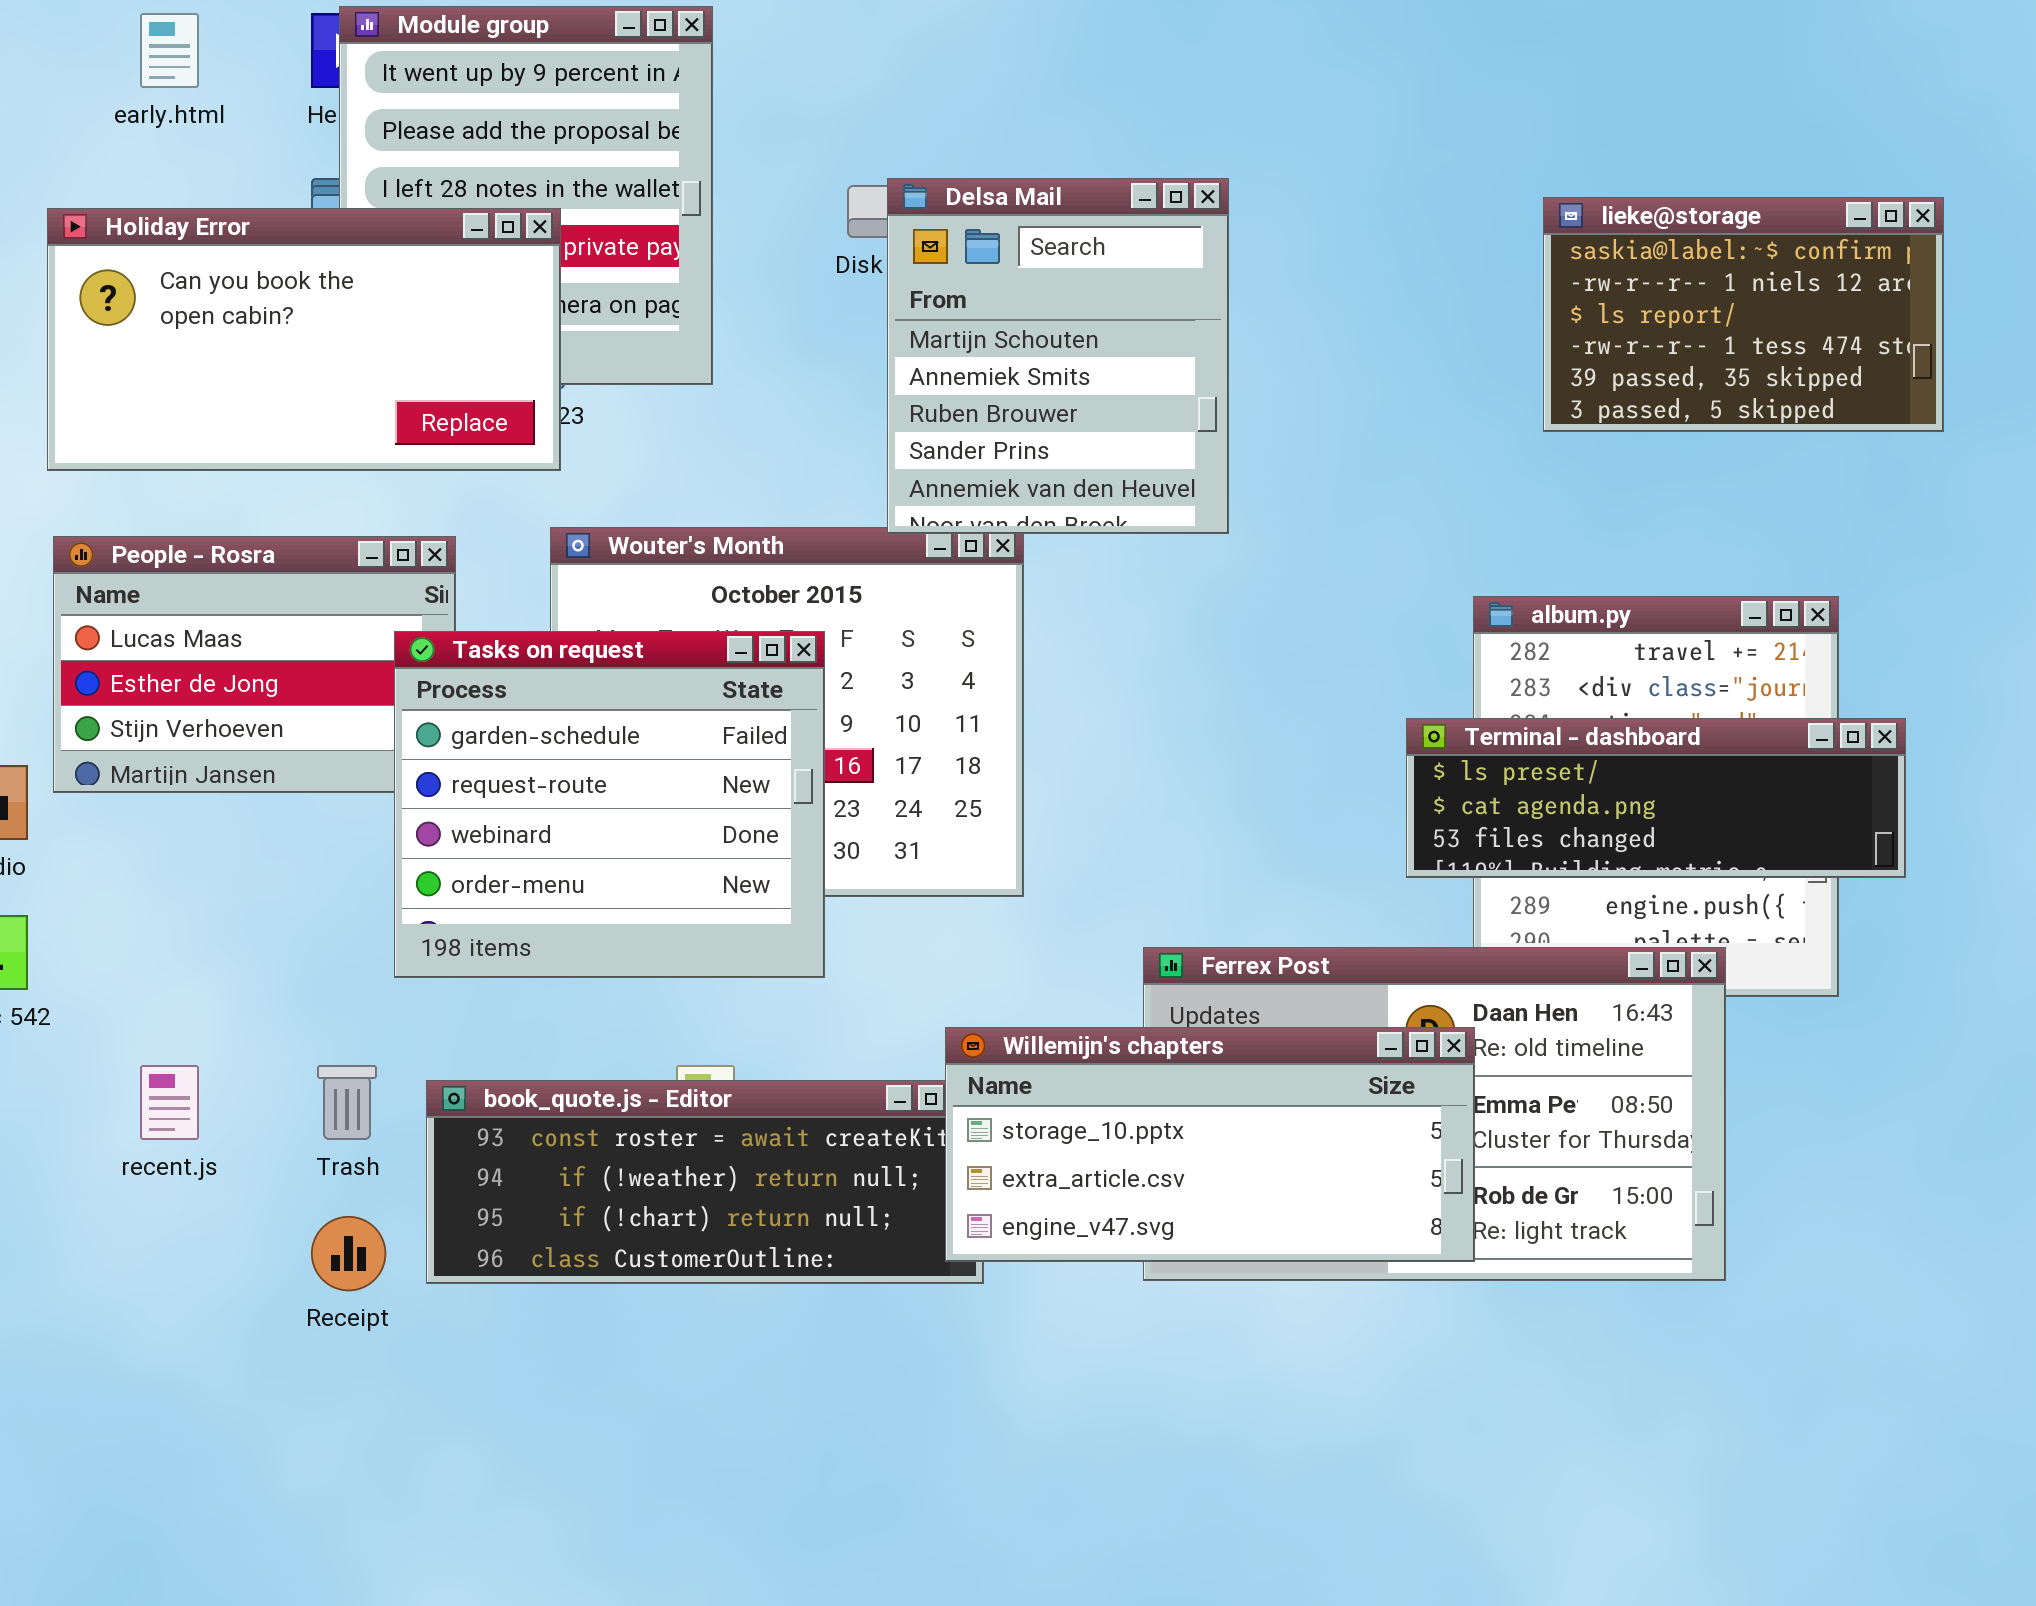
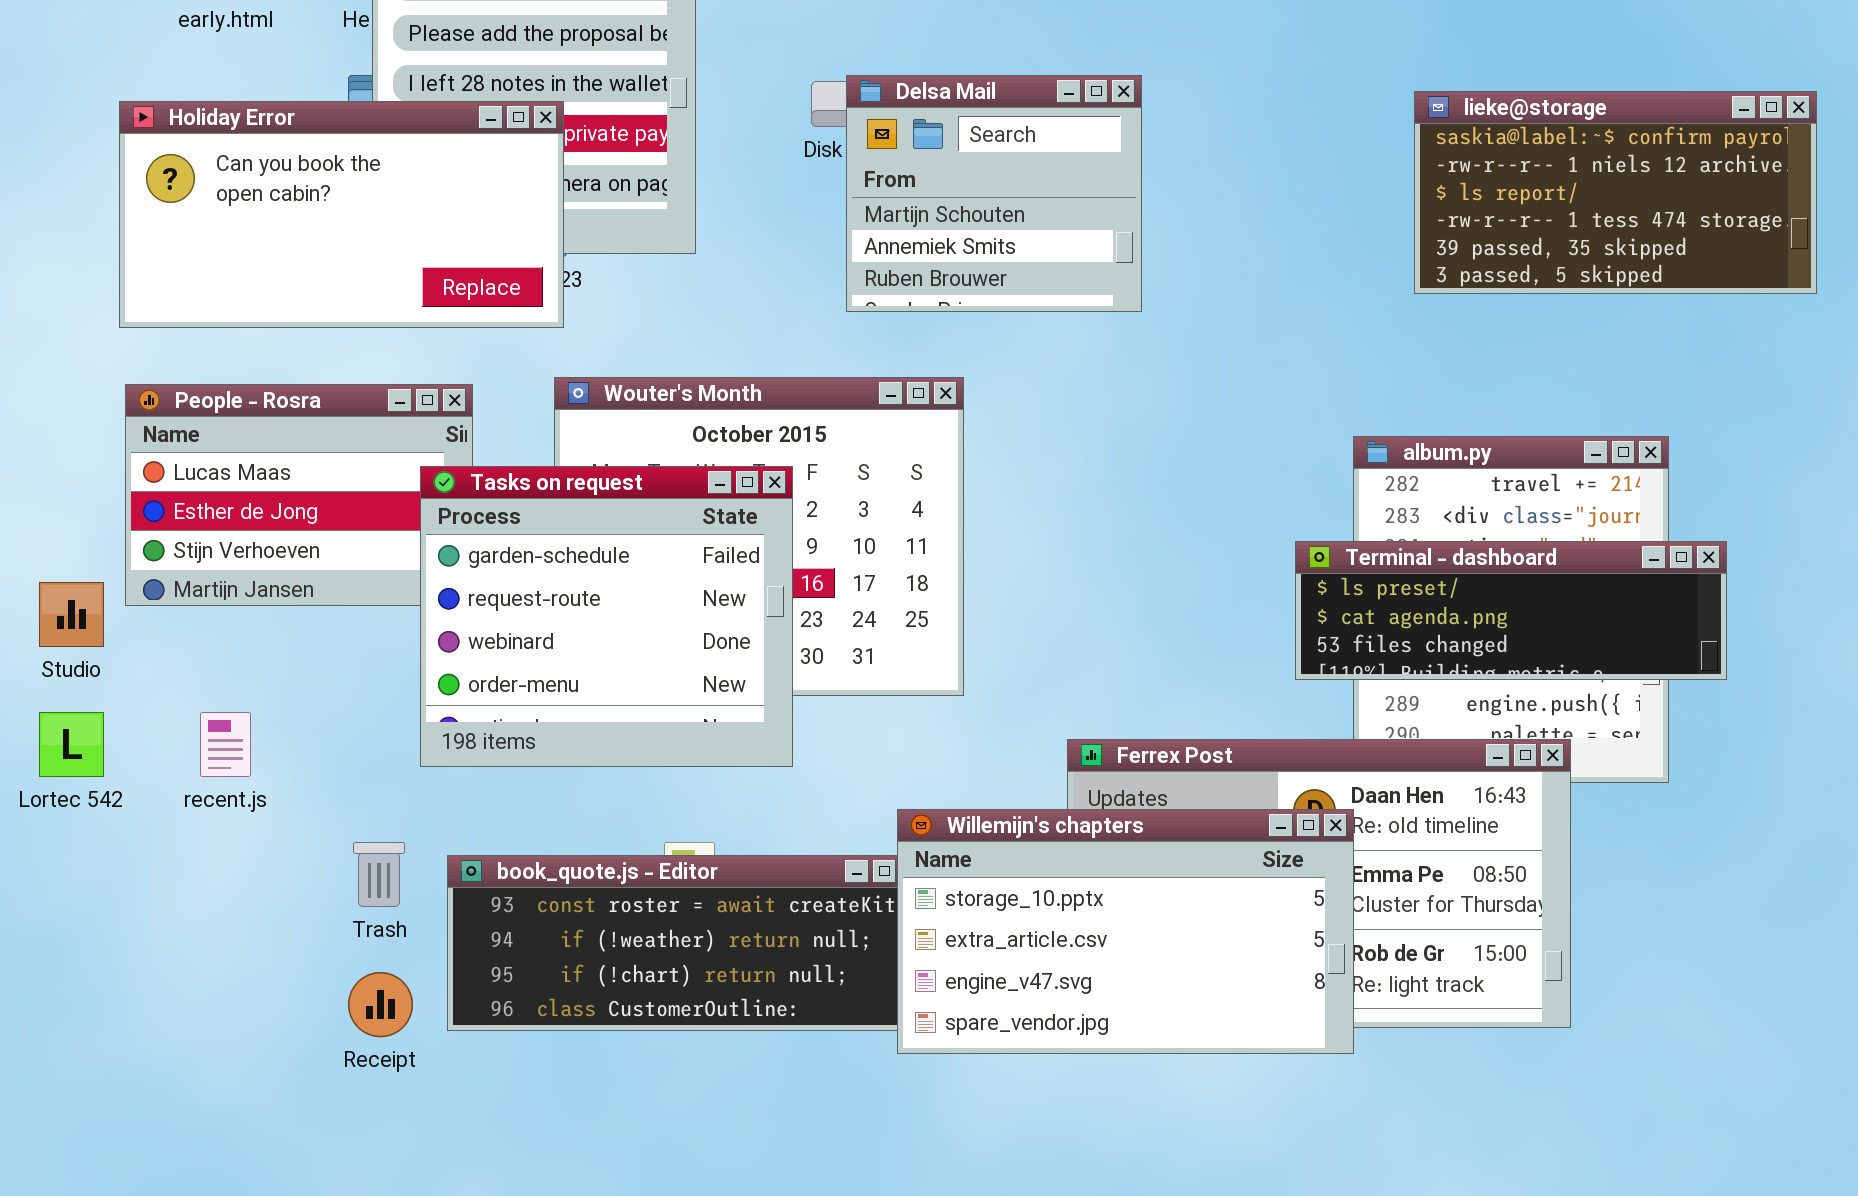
Delsa Mail: [887,178,1229,534] -> [846,75,1142,312], resized
lieke@storage: [1543,197,1944,432] -> [1414,91,1817,294], resized
Willemijn's chapters: [945,1027,1475,1262] -> [897,809,1354,1054], resized
recent.js: [140,1065,199,1140] -> [200,712,251,777], moved

